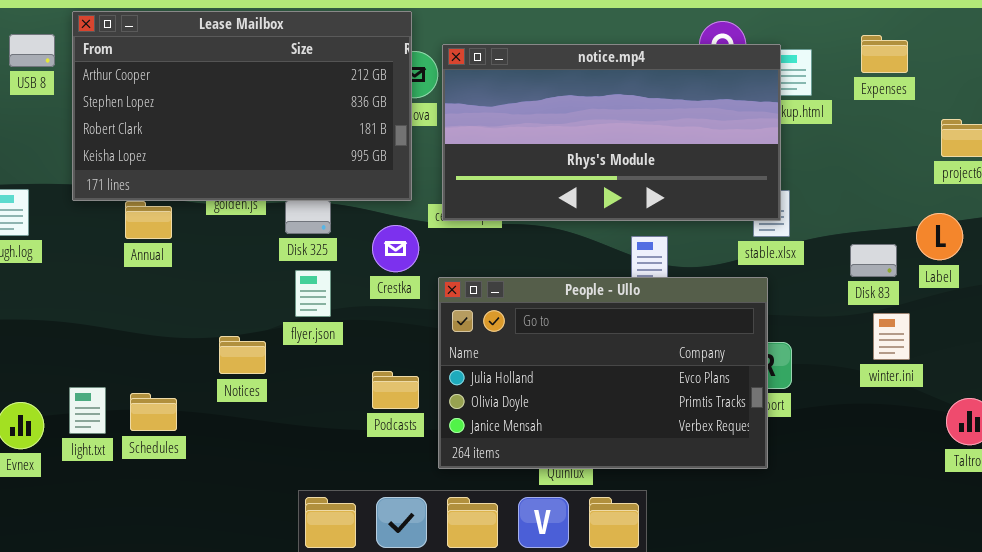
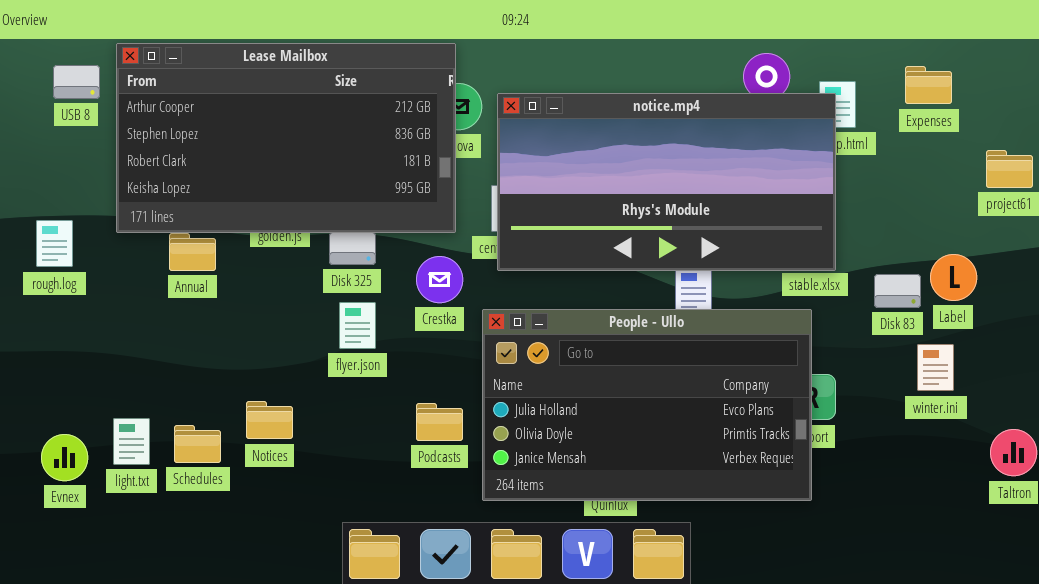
notice.mp4: [442,44,781,221] -> [497,93,836,271], moved
Label: [916,213,963,260] -> [930,254,977,301], moved
Disk 83: [850,244,897,277] -> [874,274,921,308], moved
Notices: [219,336,266,374] -> [246,401,293,439], moved

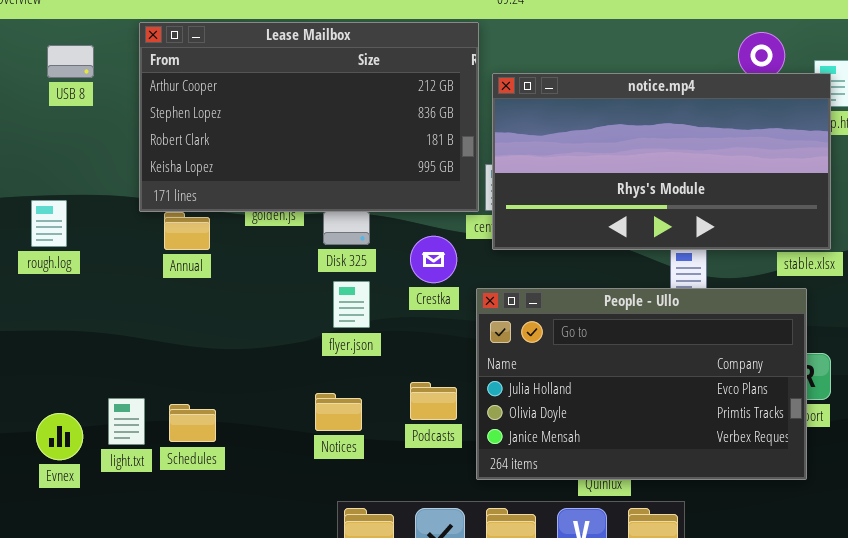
Lease Mailbox: [116,43,456,233] -> [139,22,479,212], moved
Notices: [246,401,293,439] -> [315,393,362,431], moved

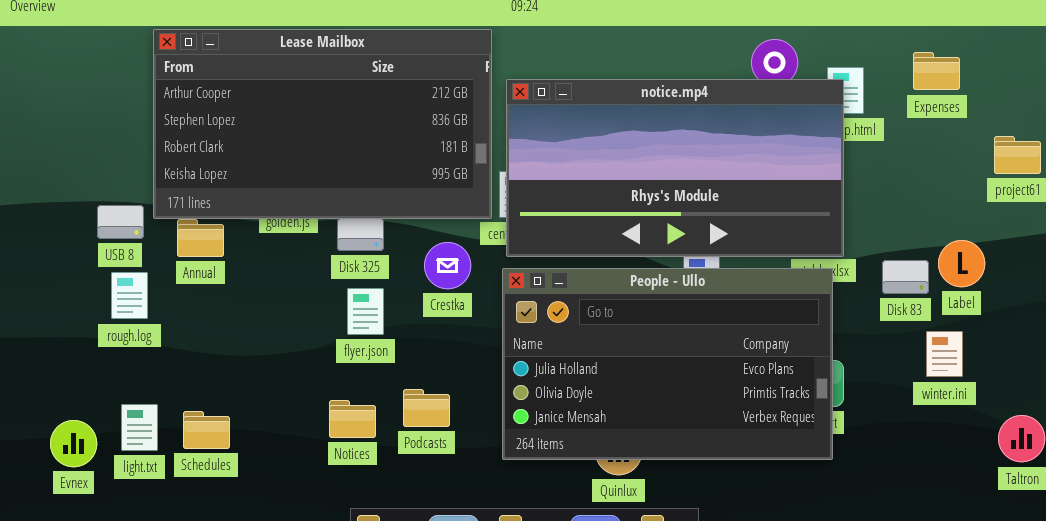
USB 8: [47,45,94,78] -> [97,205,144,239], moved
rough.log: [31,200,67,247] -> [111,272,148,319], moved
People - Ullo: [476,288,807,480] -> [502,268,833,460], moved
Podcasts: [410,382,457,420] -> [403,389,450,427], moved

